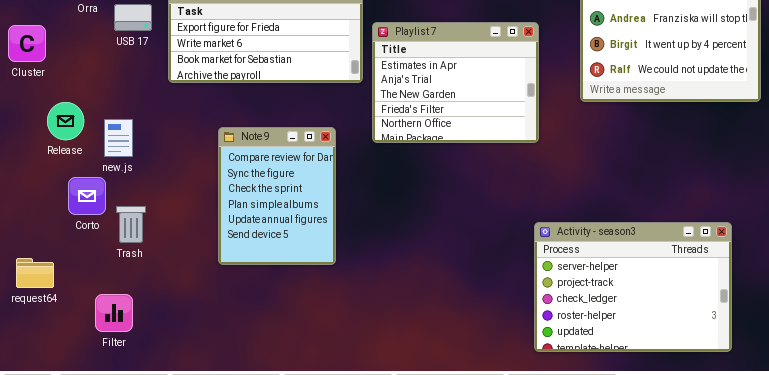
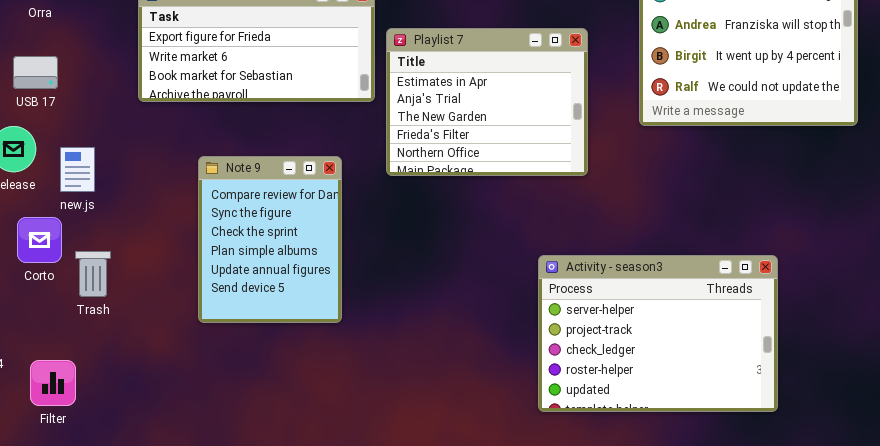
USB 17: [114,4,152,31] -> [13,56,58,89], moved
Activity - season3: [534,222,732,352] -> [538,255,778,412], moved
Filter: [95,294,133,332] -> [30,360,76,406], moved

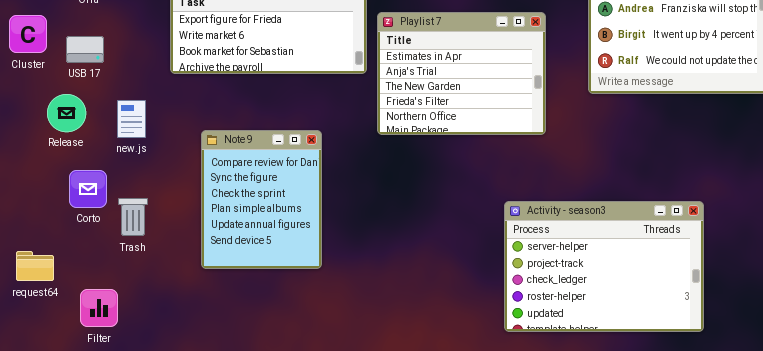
new.js: [60,147,95,192] -> [117,100,146,138], moved
Note 9: [198,156,342,323] -> [201,130,322,269], moved

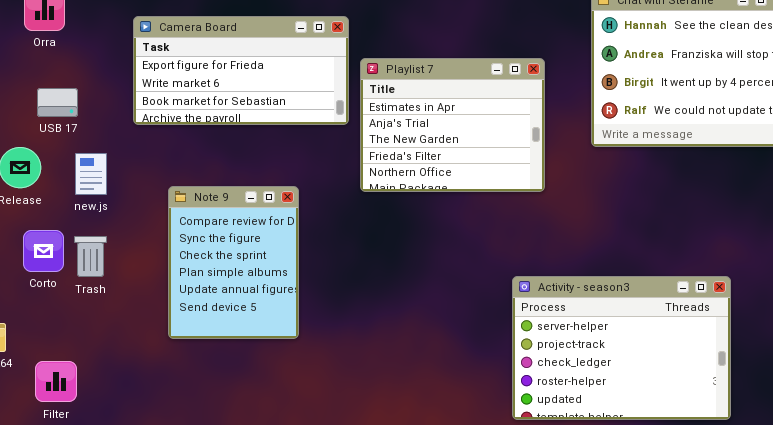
USB 17: [66,36,104,63] -> [37,88,78,117], moved
Trash: [118,198,148,236] -> [74,236,107,277], moved
Activity - season3: [504,201,704,332] -> [512,276,731,420], moved

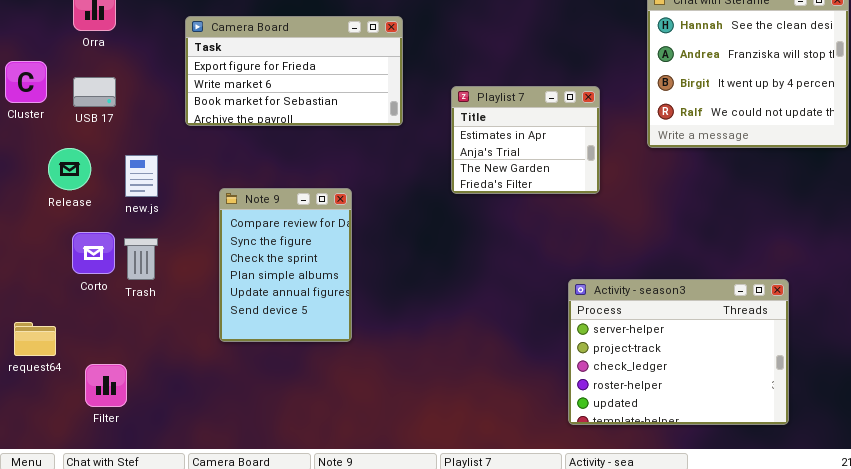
Playlist 7: [360,58,545,192] -> [451,86,600,194], resized
USB 17: [37,88,78,117] -> [73,77,116,107], moved

